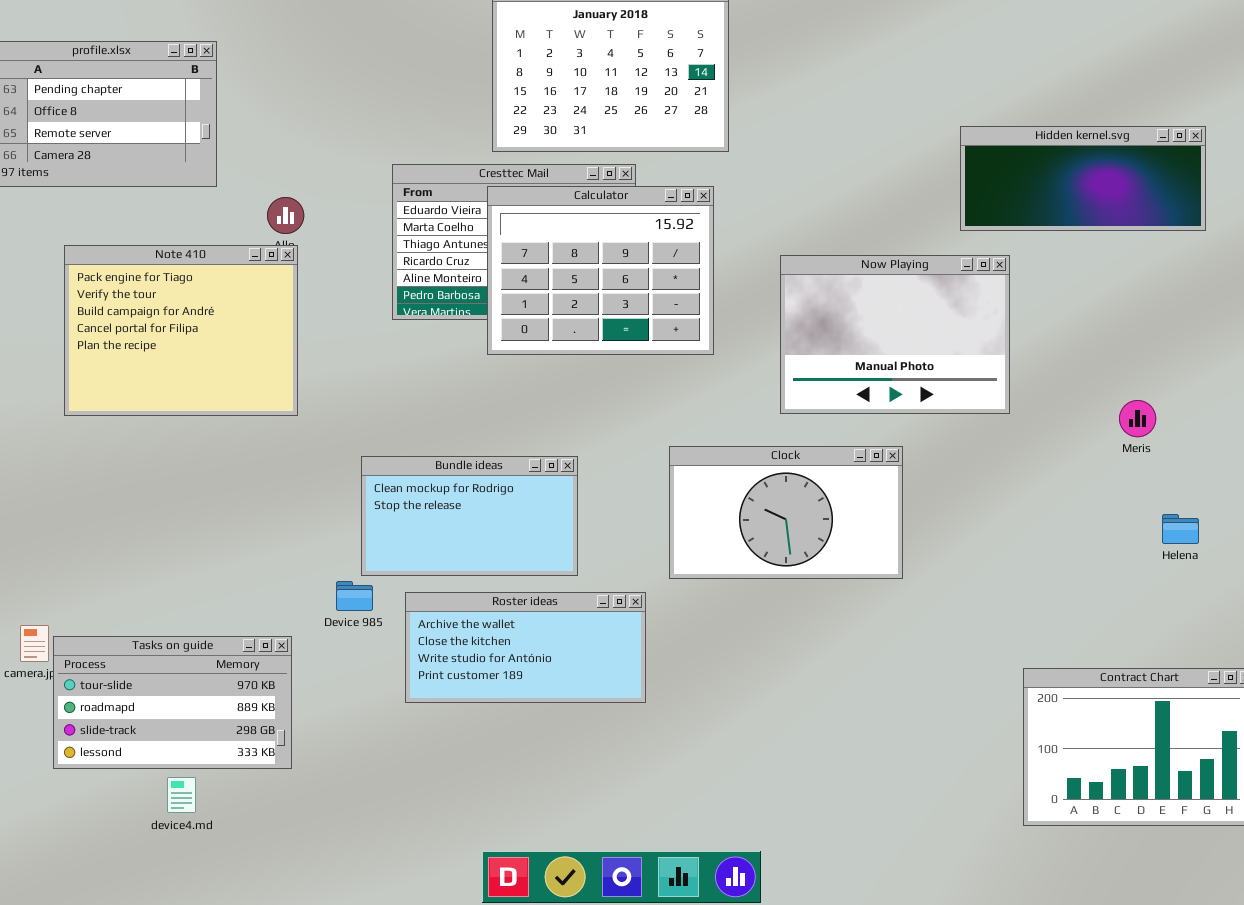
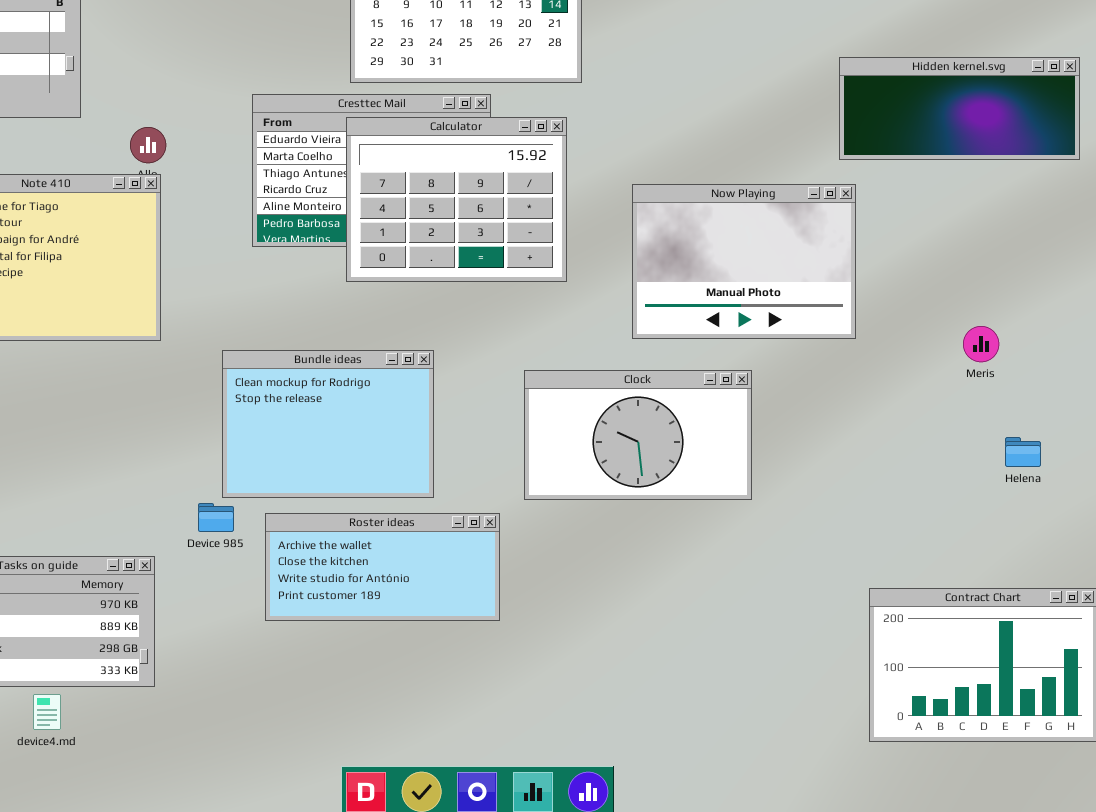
Hidden kernel.svg: [960,126,1206,231] -> [839,57,1080,160], moved
Bundle ideas: [361,456,578,576] -> [222,350,434,498], resized

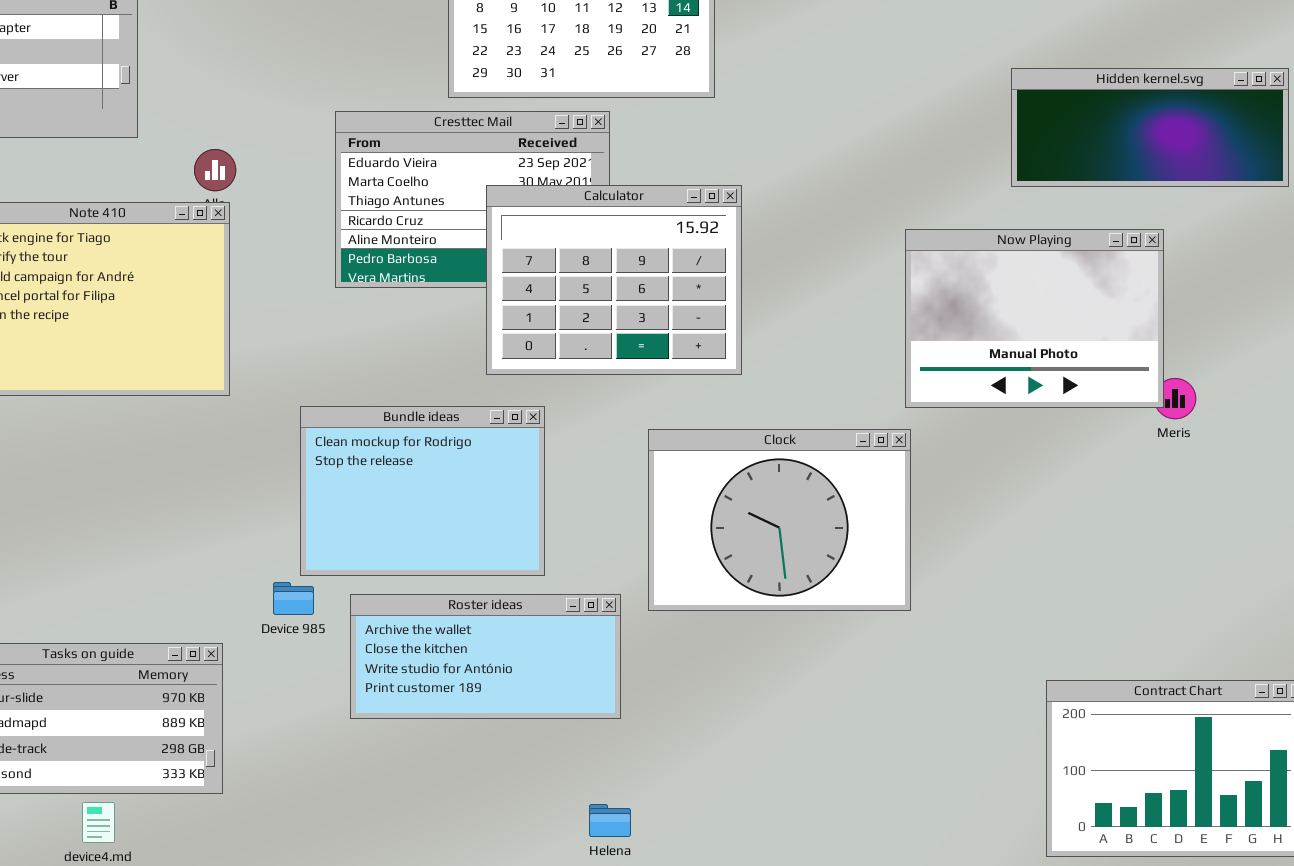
Calculator: [346,117,567,282] -> [486,185,742,375], moved
Now Playing: [632,184,856,339] -> [905,229,1164,408], moved
Clock: [524,370,752,500] -> [648,429,911,611], resized
Helena: [1005,437,1041,467] -> [589,804,631,837], moved

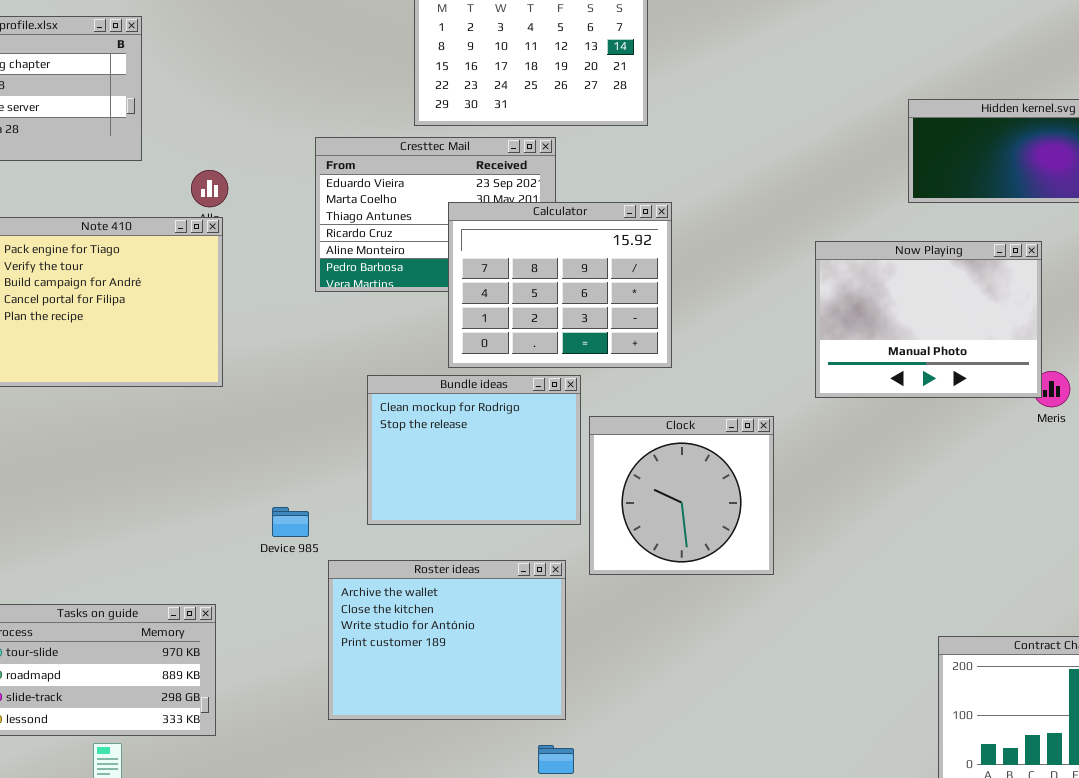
Bundle ideas: [300,406,545,576] -> [367,375,581,525], moved
Clock: [648,429,911,611] -> [589,416,774,575], resized
Device 985: [273,582,314,615] -> [272,507,309,537], moved
Roster ideas: [350,594,621,719] -> [328,560,566,720], resized

